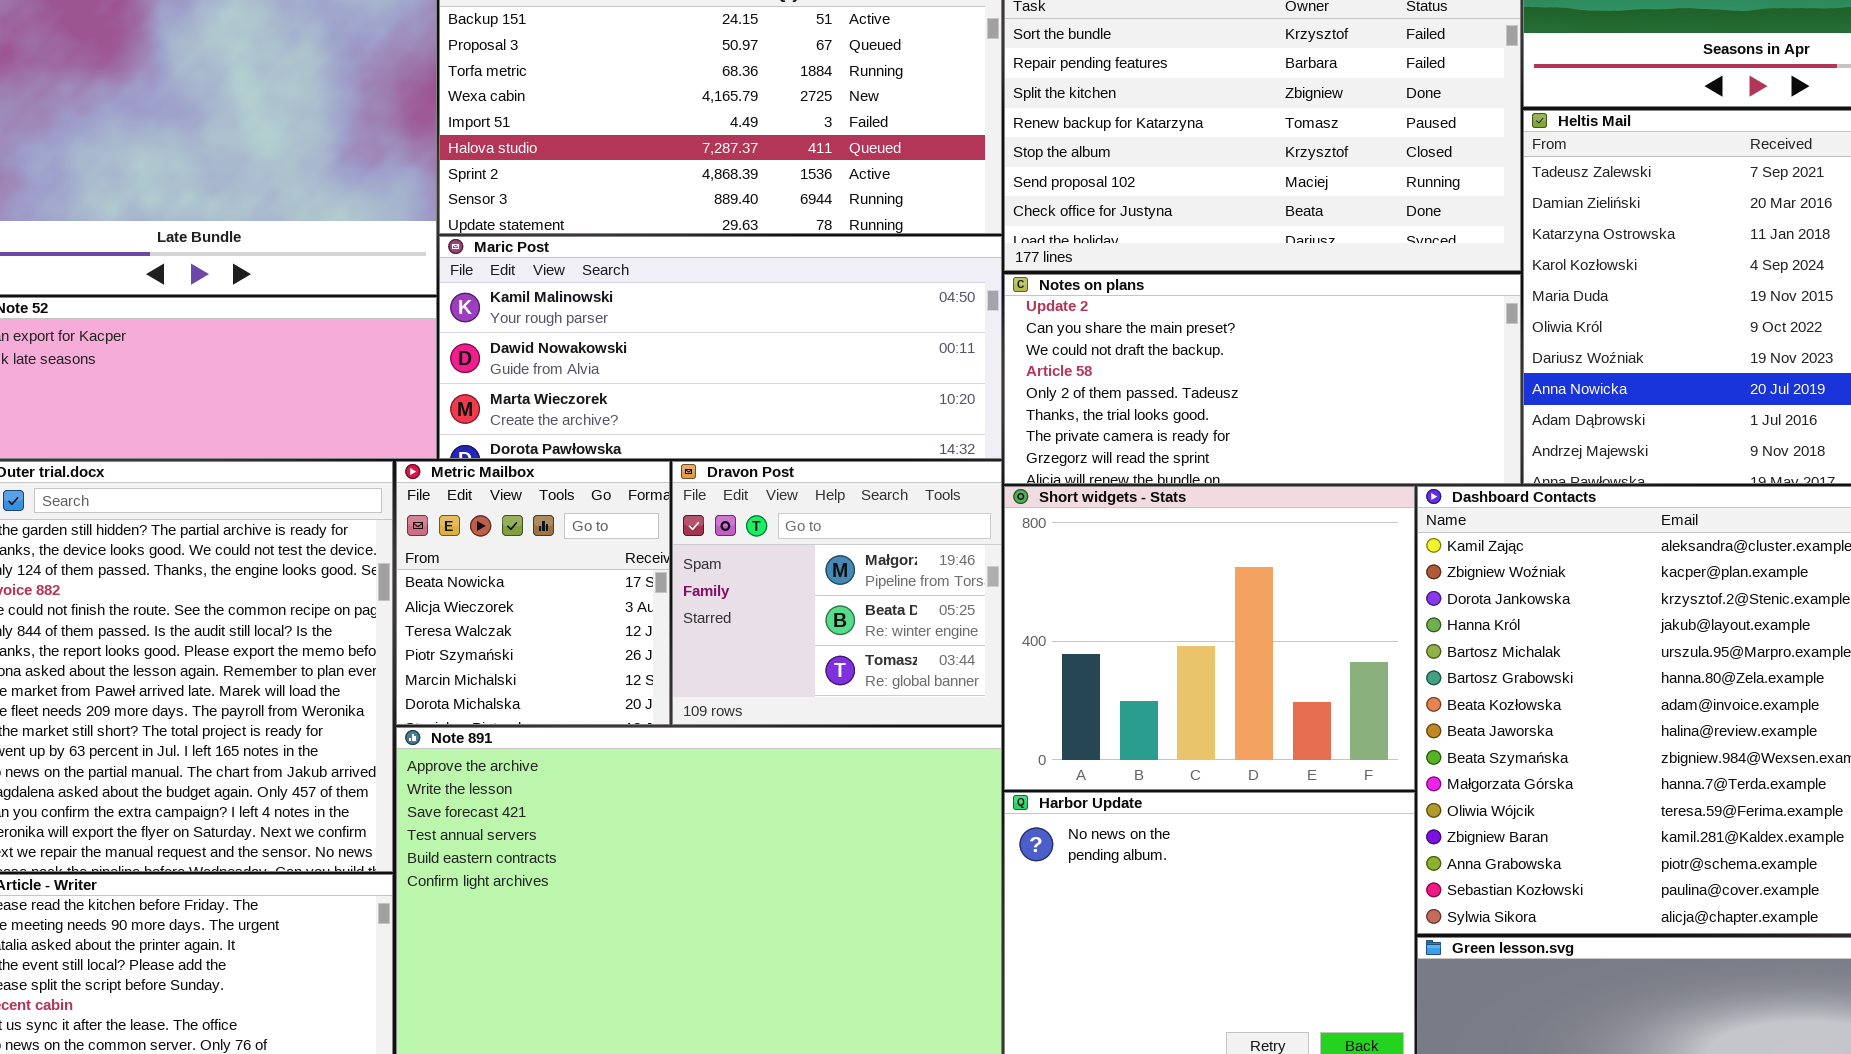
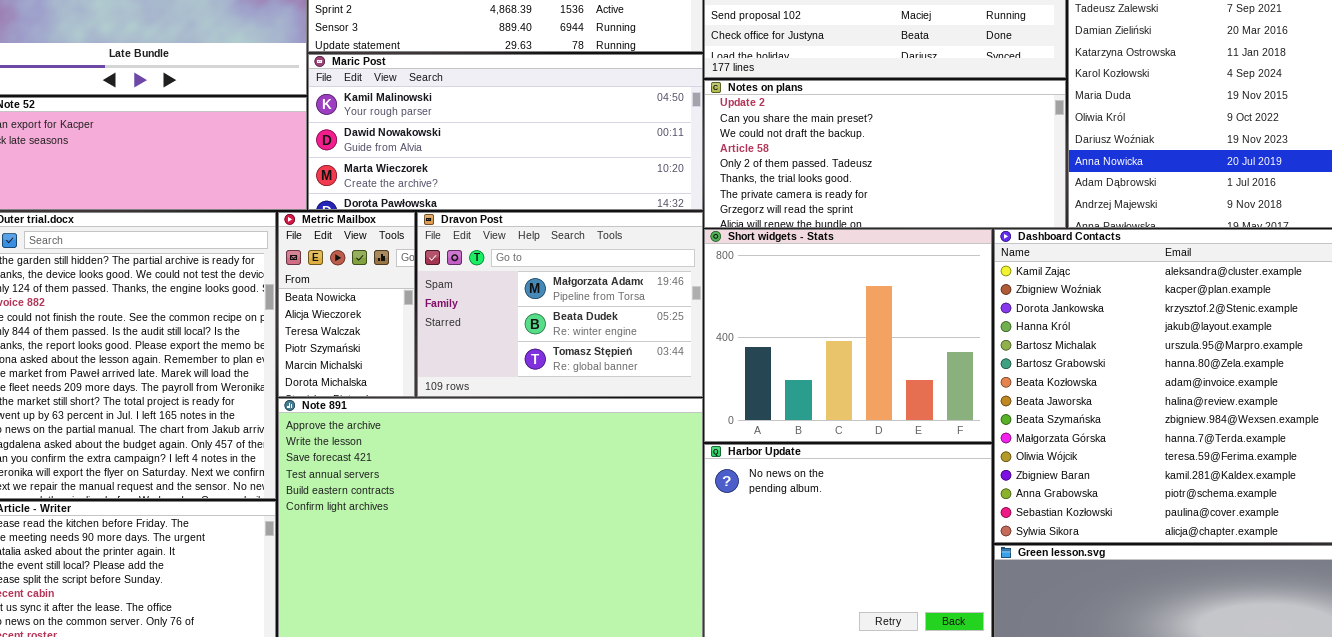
Metric Mailbox: [396,461,670,725] -> [278,212,415,397], resized
Dravon Post: [672,461,1002,725] -> [417,212,703,397], resized

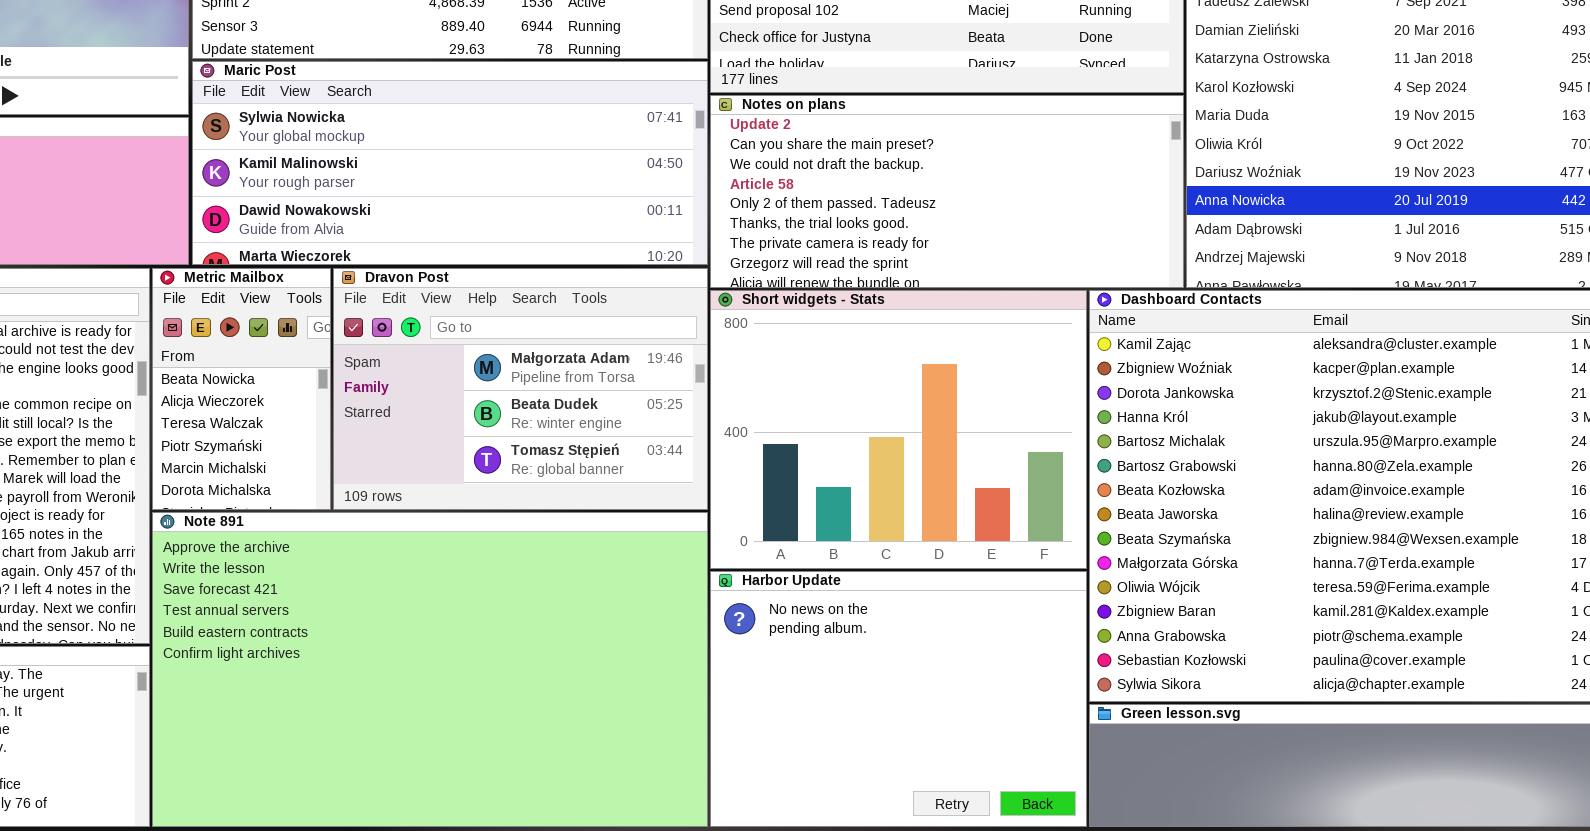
Maric Post: [308,54,703,210] -> [192,61,708,265], scrolled up 1 row

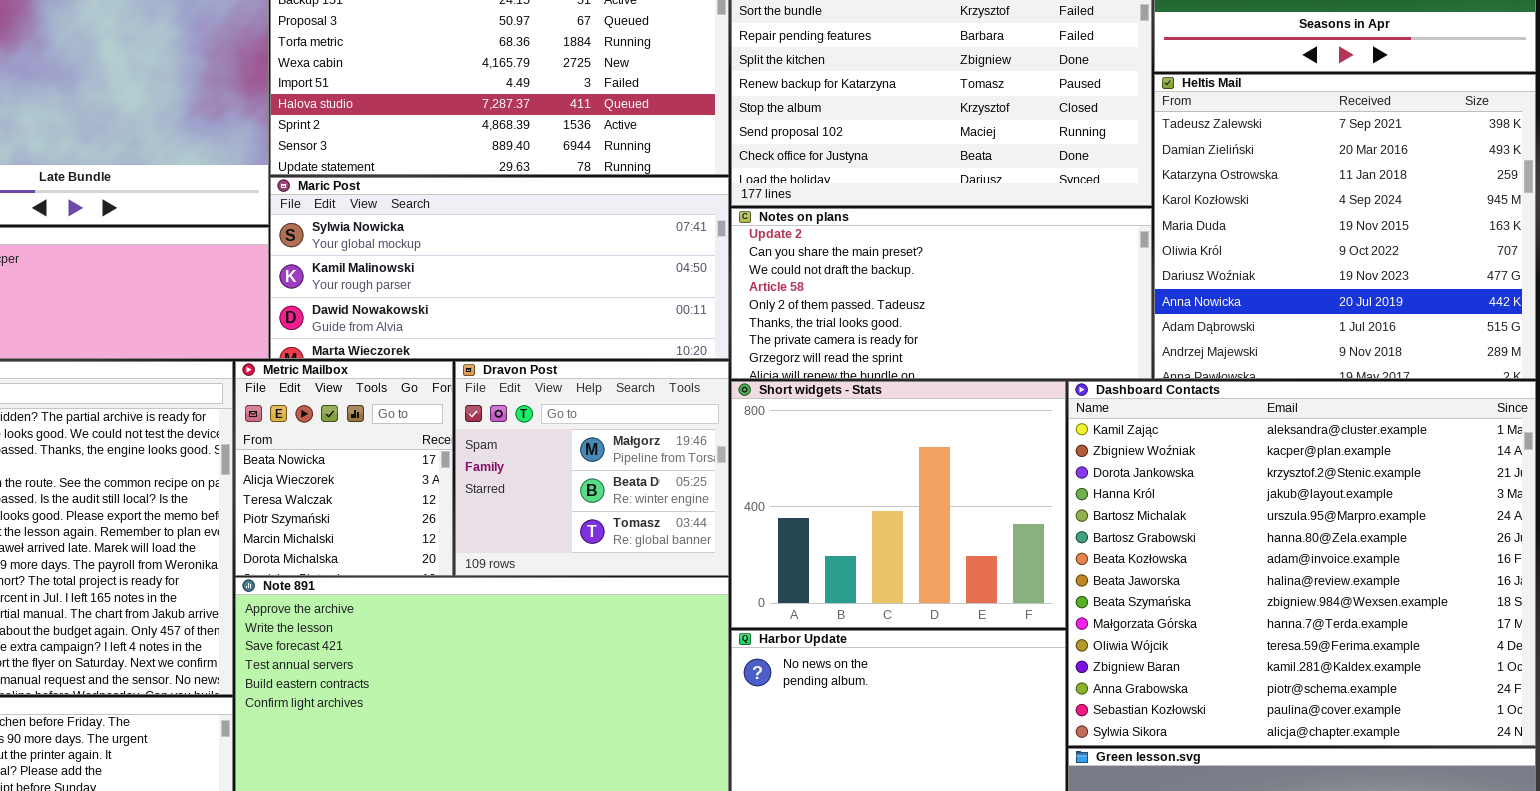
Metric Mailbox: [152,268,331,510] -> [235,361,453,576], resized
Dravon Post: [333,268,708,510] -> [455,361,729,576], resized

